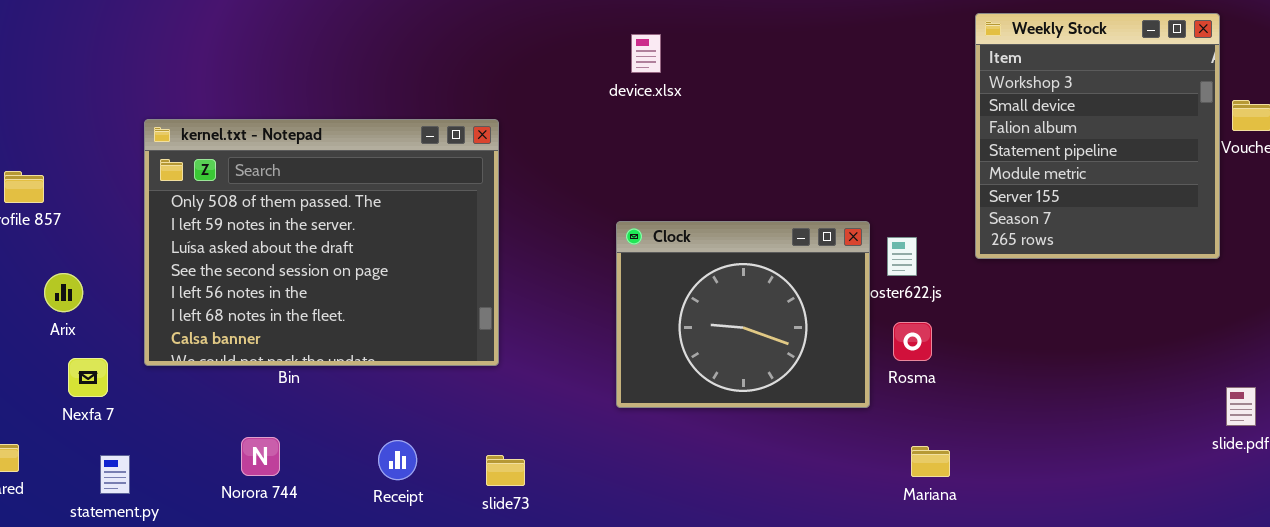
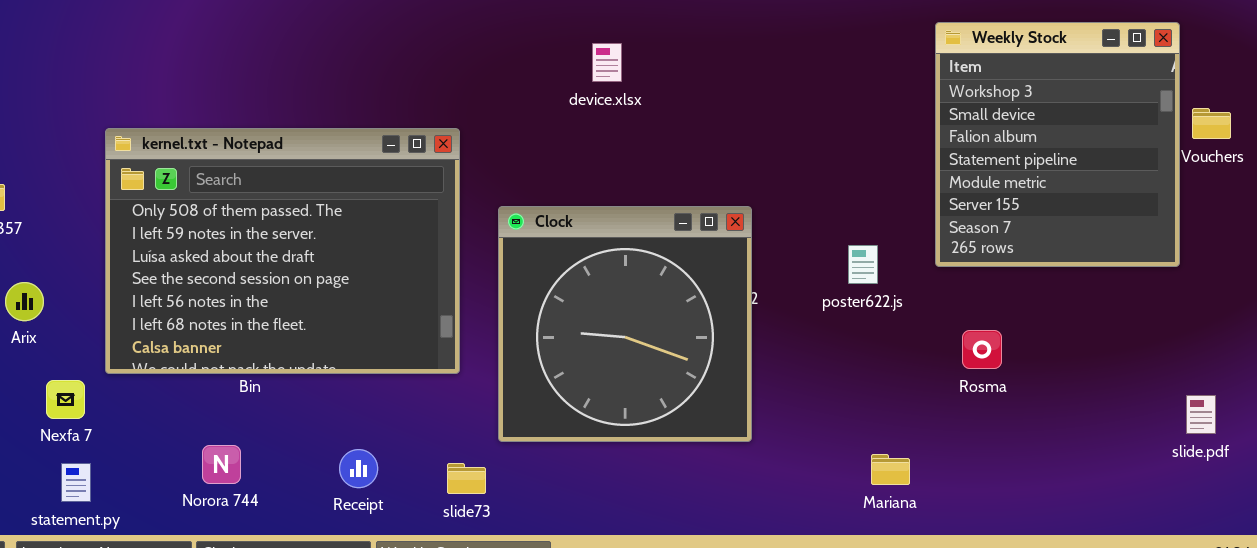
Clock: [616,221,870,408] -> [498,206,752,442], moved, resized
Rosma: [893,322,932,361] -> [962,330,1002,369], moved
Nexfa 7: [68,358,108,397] -> [46,380,85,419], moved

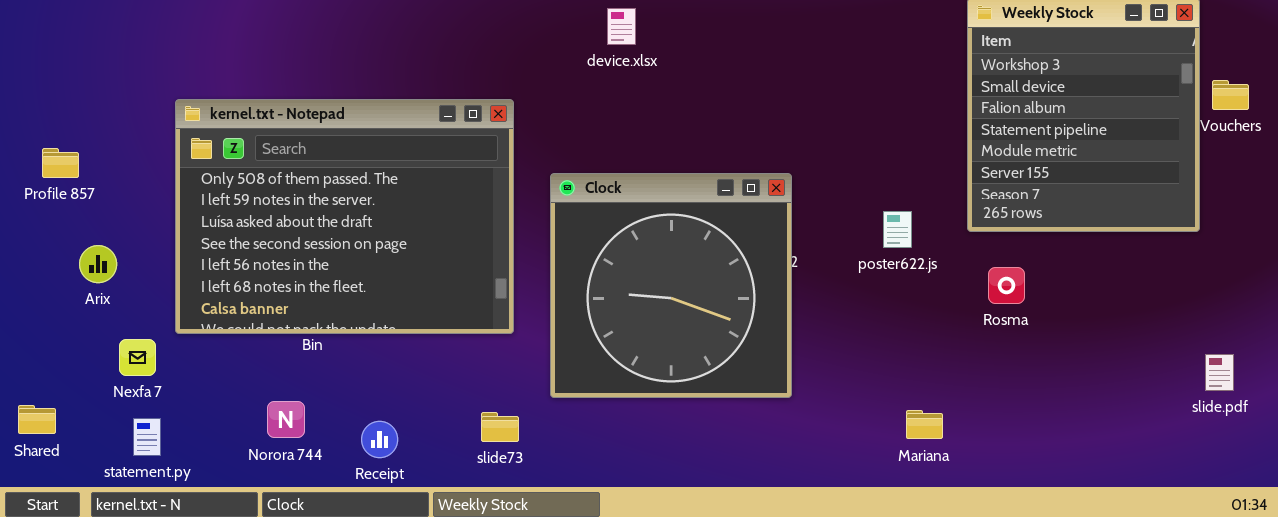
device.xlsx: [592,43,622,82] -> [607,8,636,45], moved
Rosma: [962,330,1002,369] -> [988,267,1025,304], moved
Receipt: [339,449,378,488] -> [361,421,398,458], moved
slide73: [447,463,486,494] -> [481,412,519,442], moved

